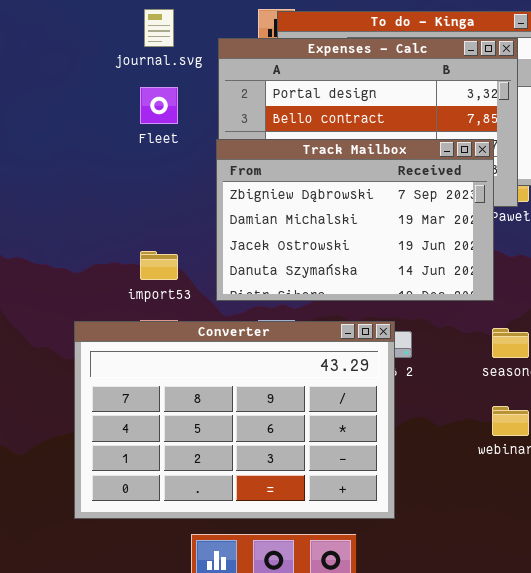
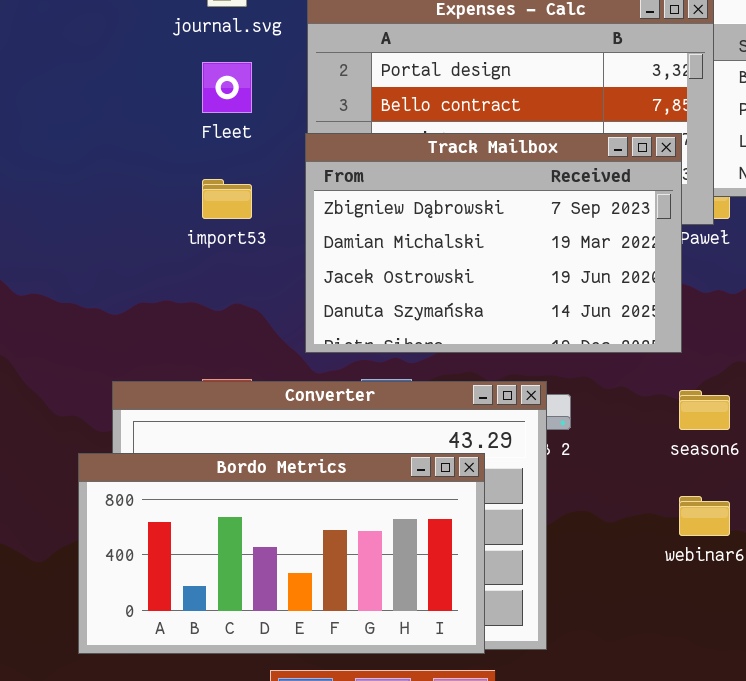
import53: [140,251,178,280] -> [202,179,252,219], moved
Bordo Metrics: none -> [78,453,485,654], opened

